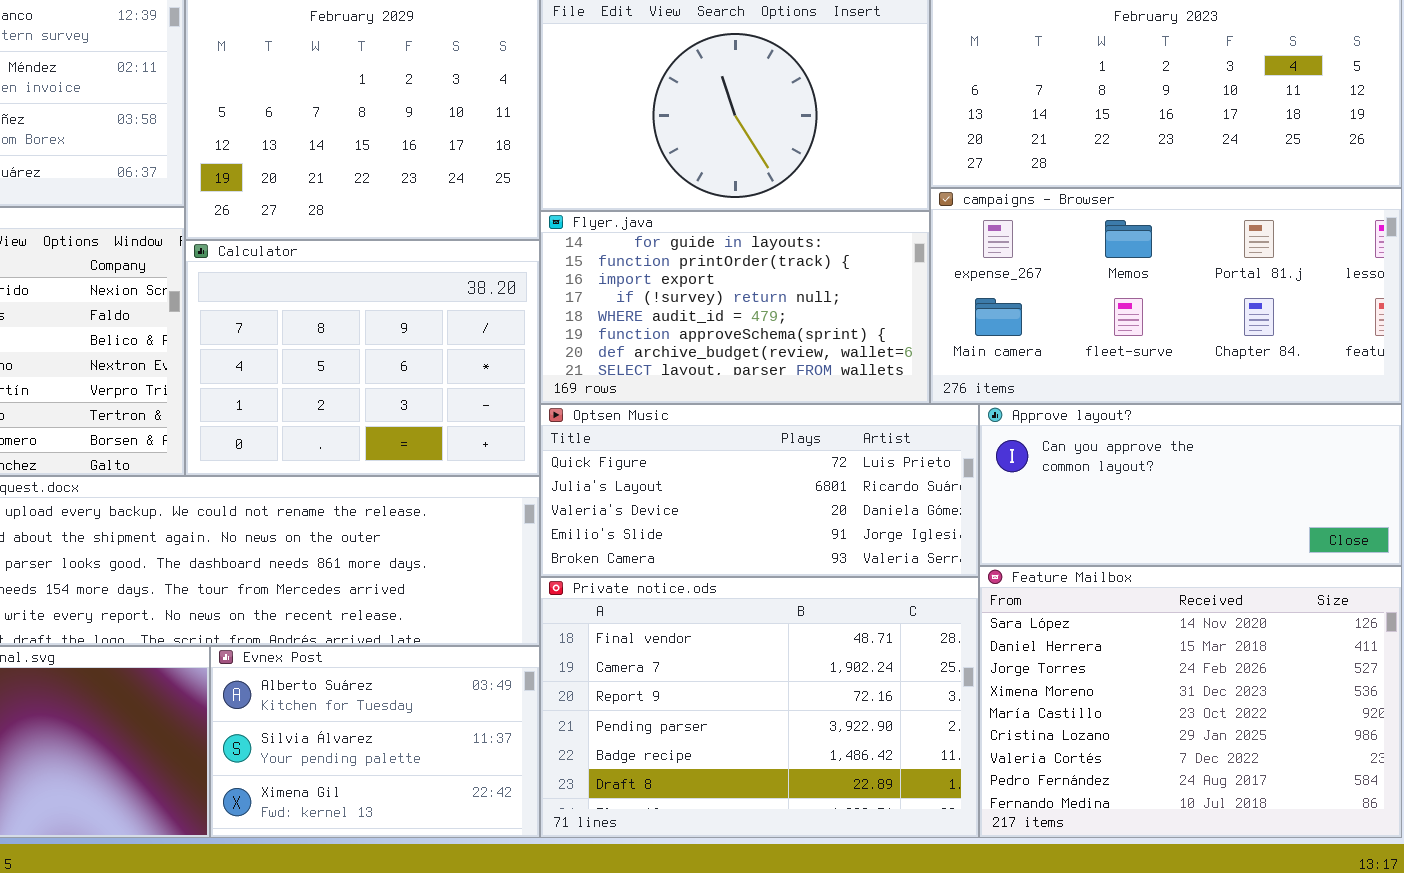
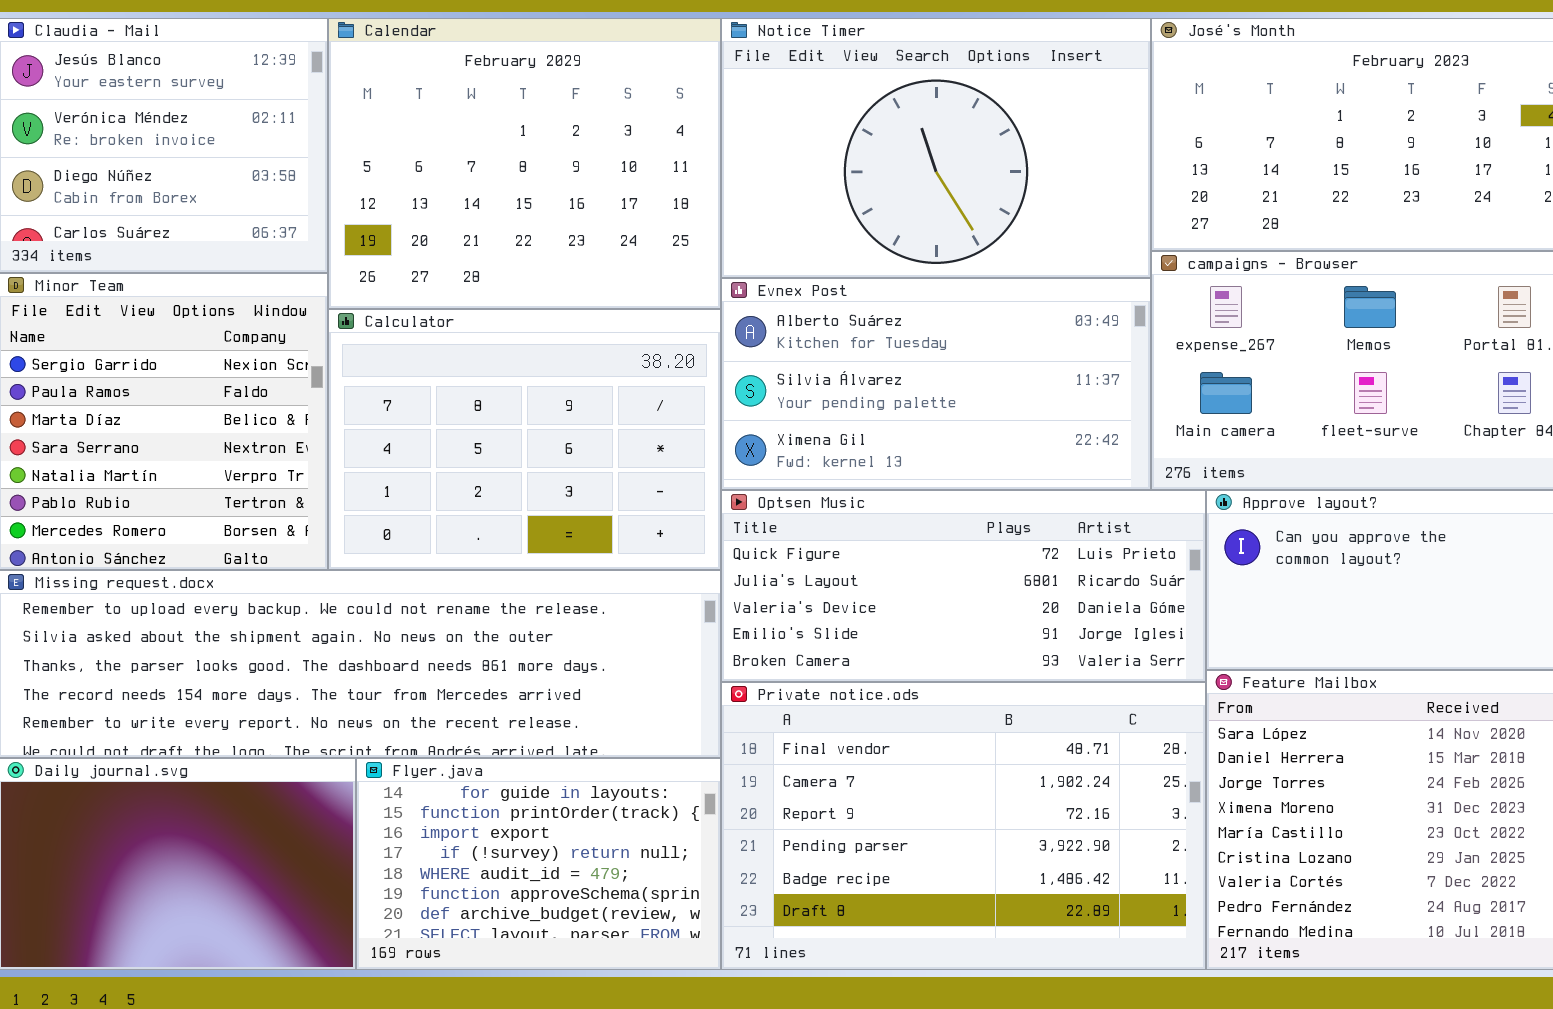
Flyer.java: [540,211,930,404] -> [356,758,721,970], moved, resized
Evnex Post: [210,646,540,838] -> [721,278,1151,490], moved, resized

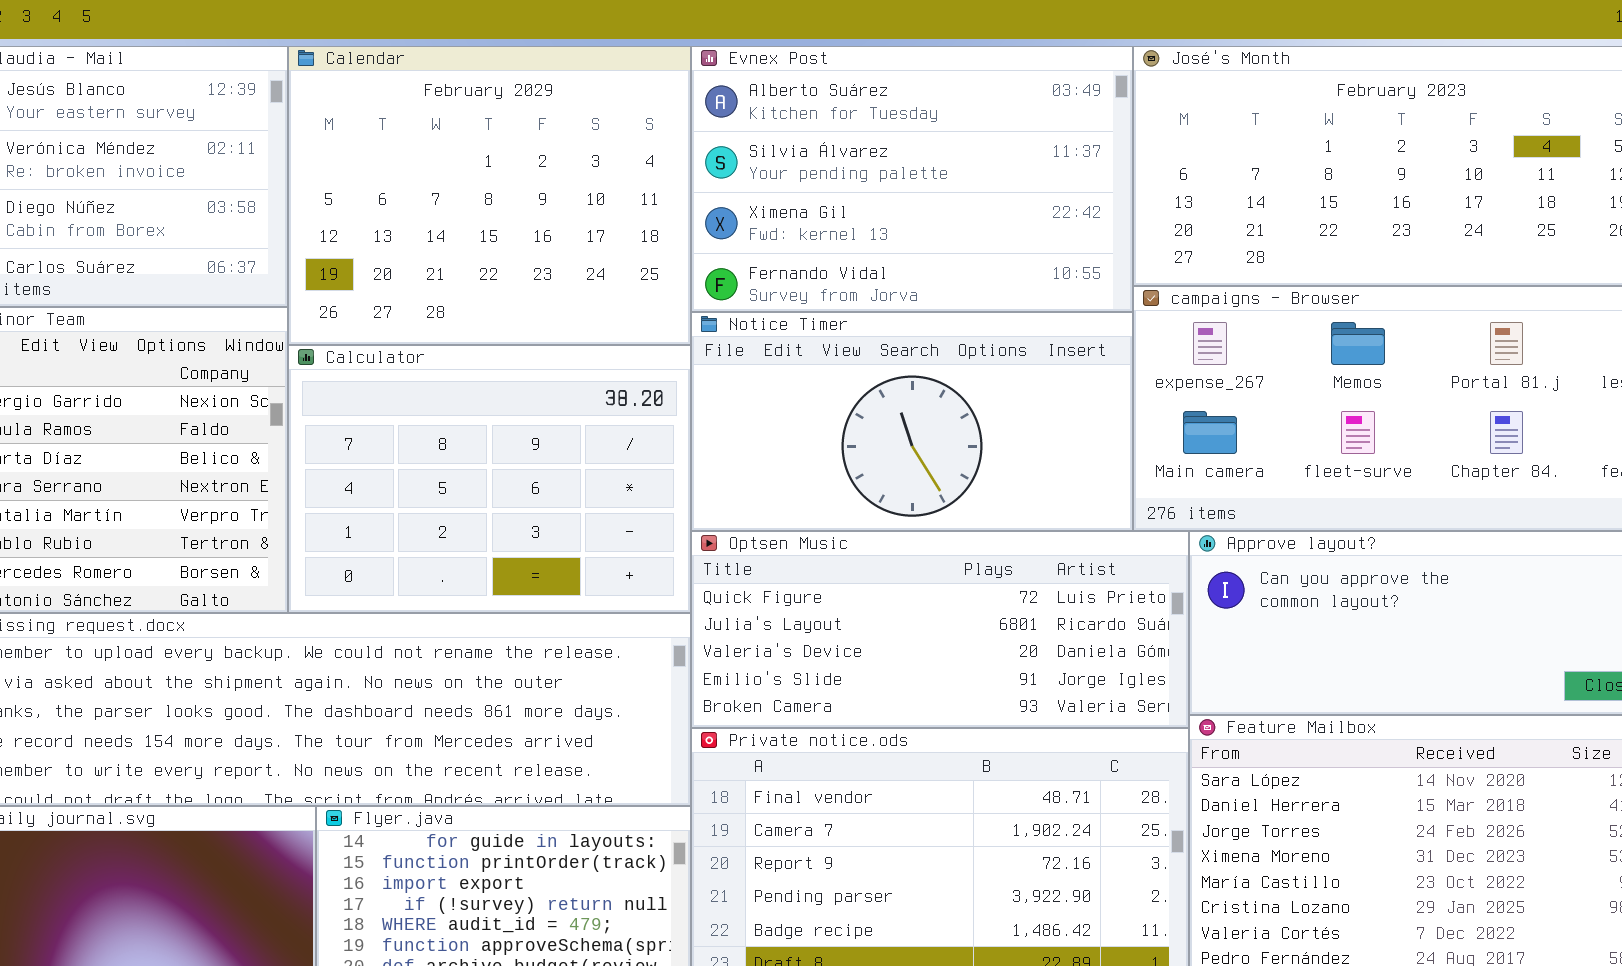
Notice Timer: [721,18,1151,278] -> [691,312,1133,531], moved, resized
Evnex Post: [721,278,1151,490] -> [691,46,1133,312], moved, resized

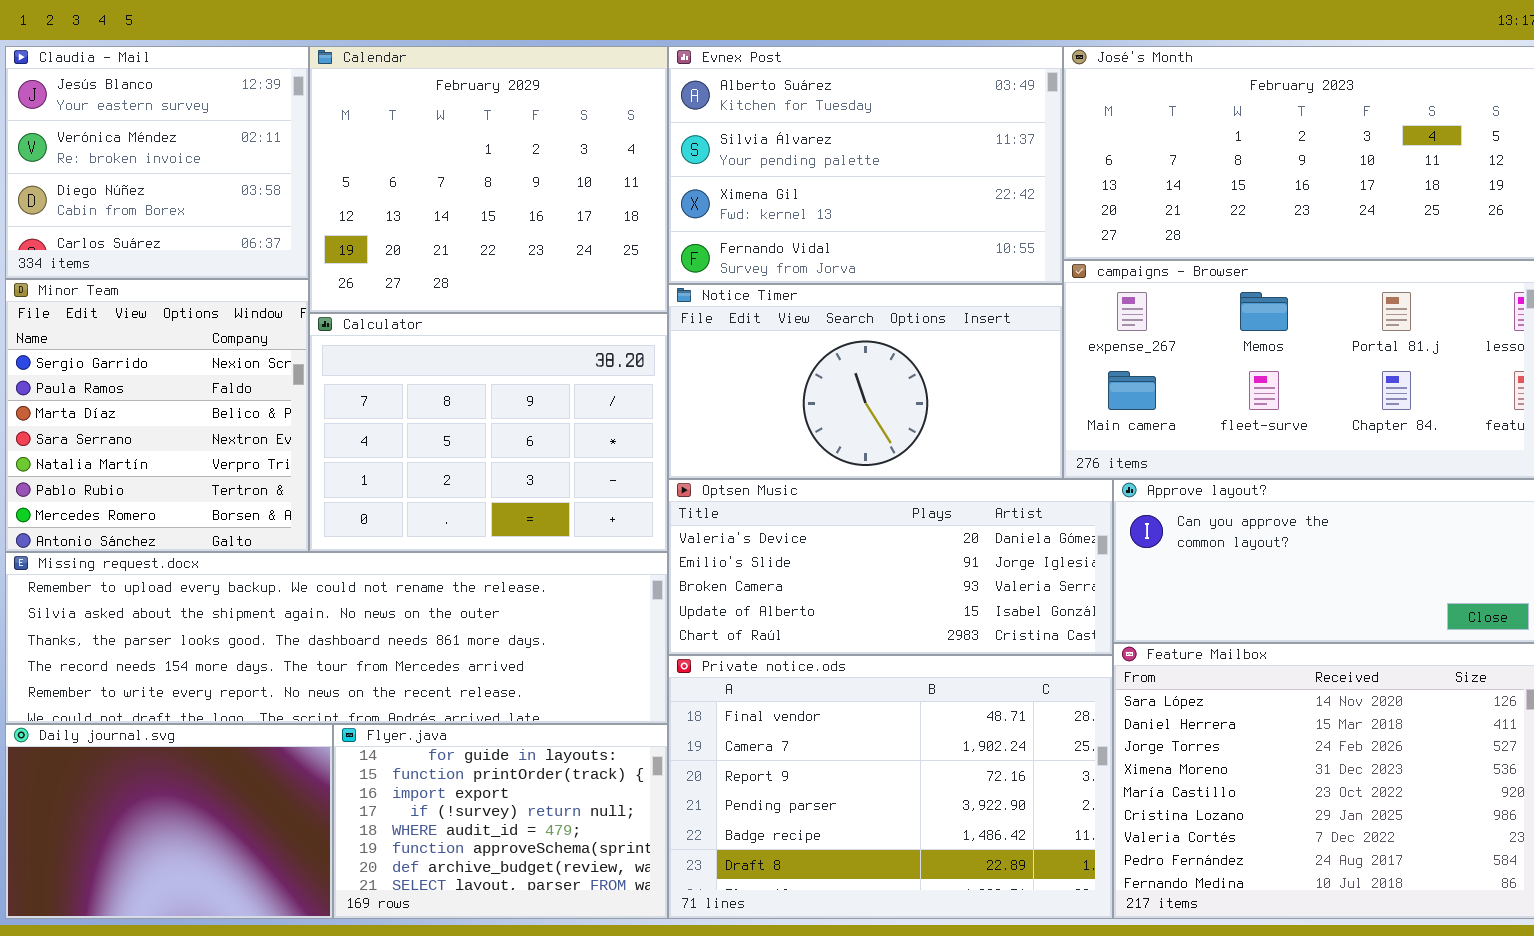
Optsen Music: [691,531,1189,728] -> [668,479,1113,655], scrolled down 2 rows

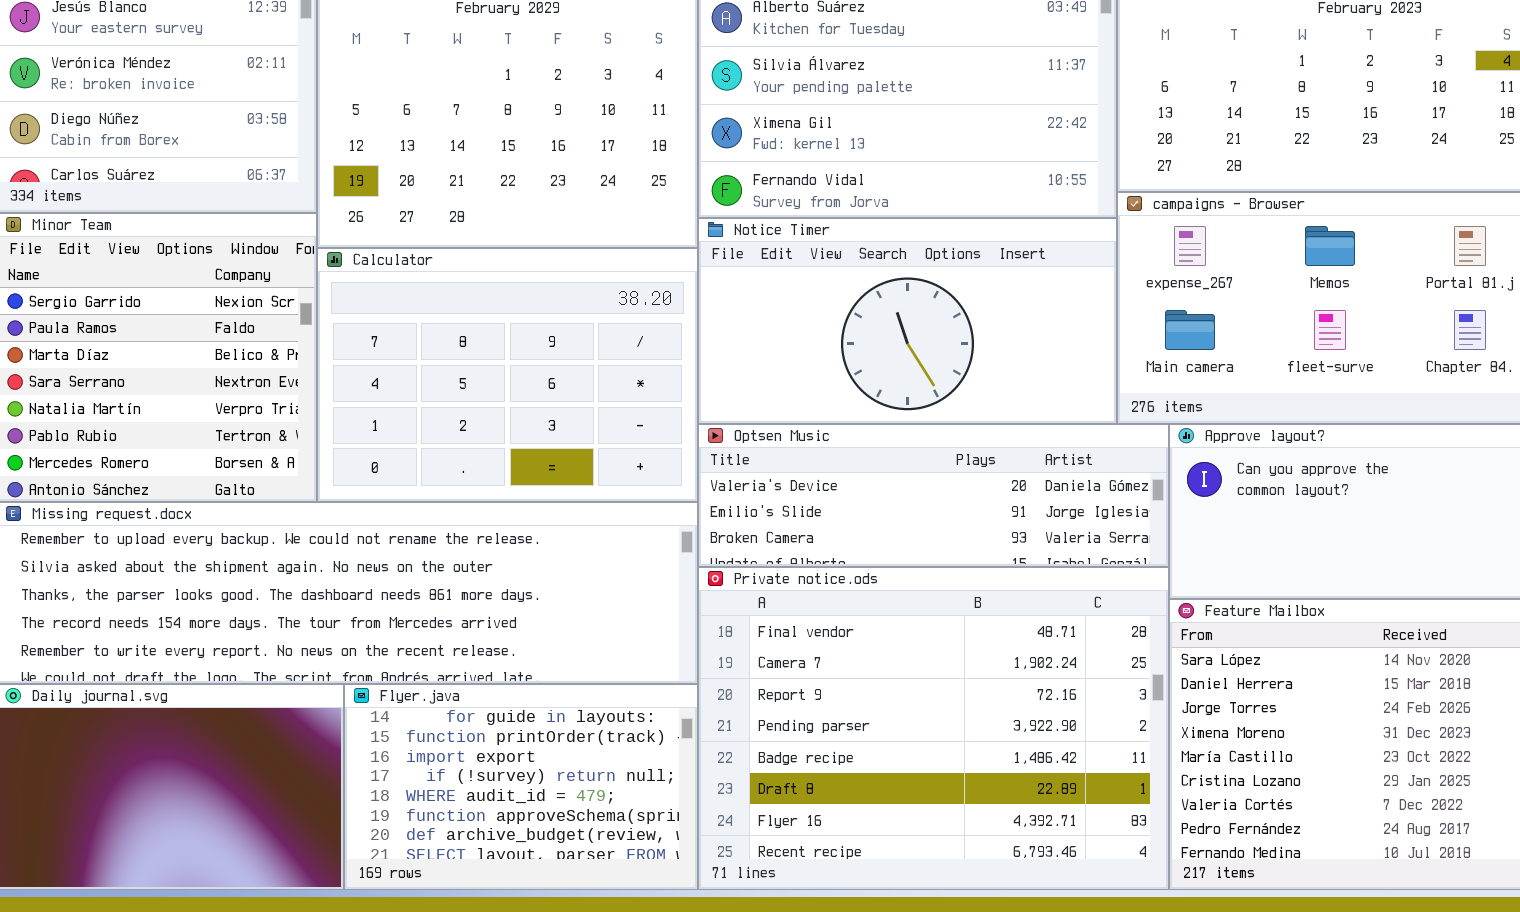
Optsen Music: [668,479,1113,655] -> [698,424,1169,567], resized
Private notice.ods: [668,655,1113,919] -> [698,567,1169,890], resized

